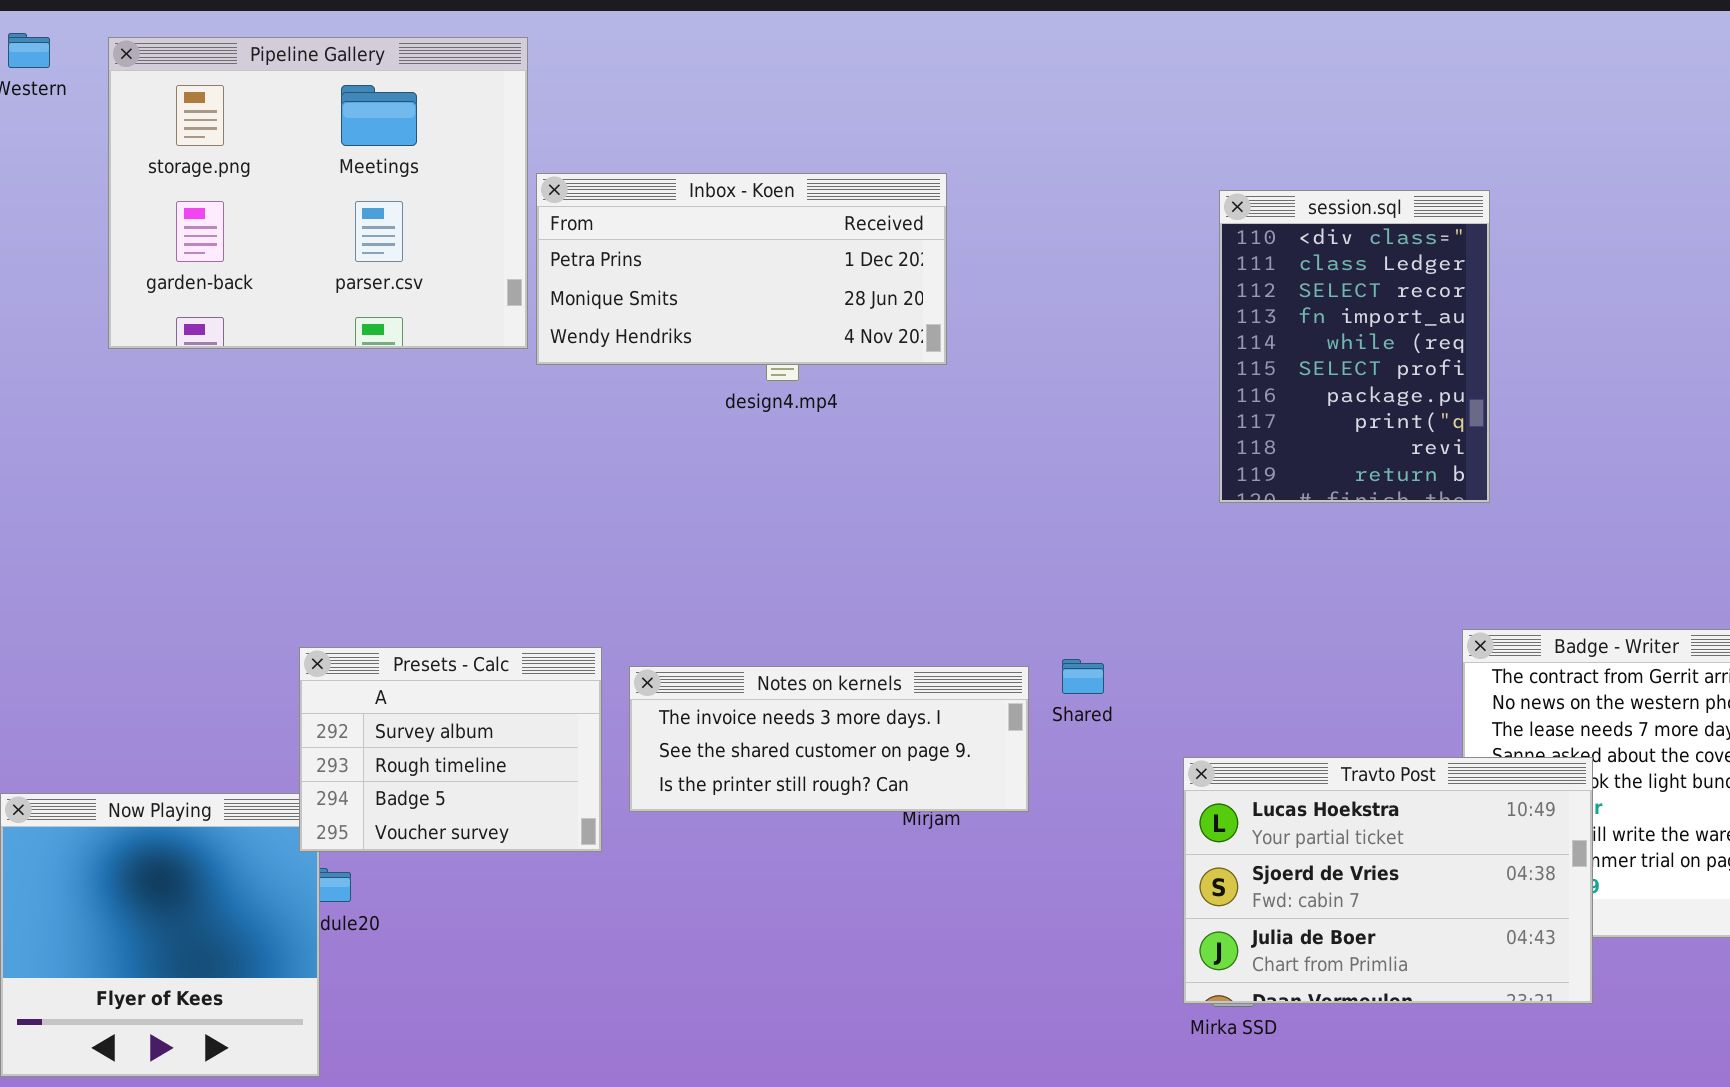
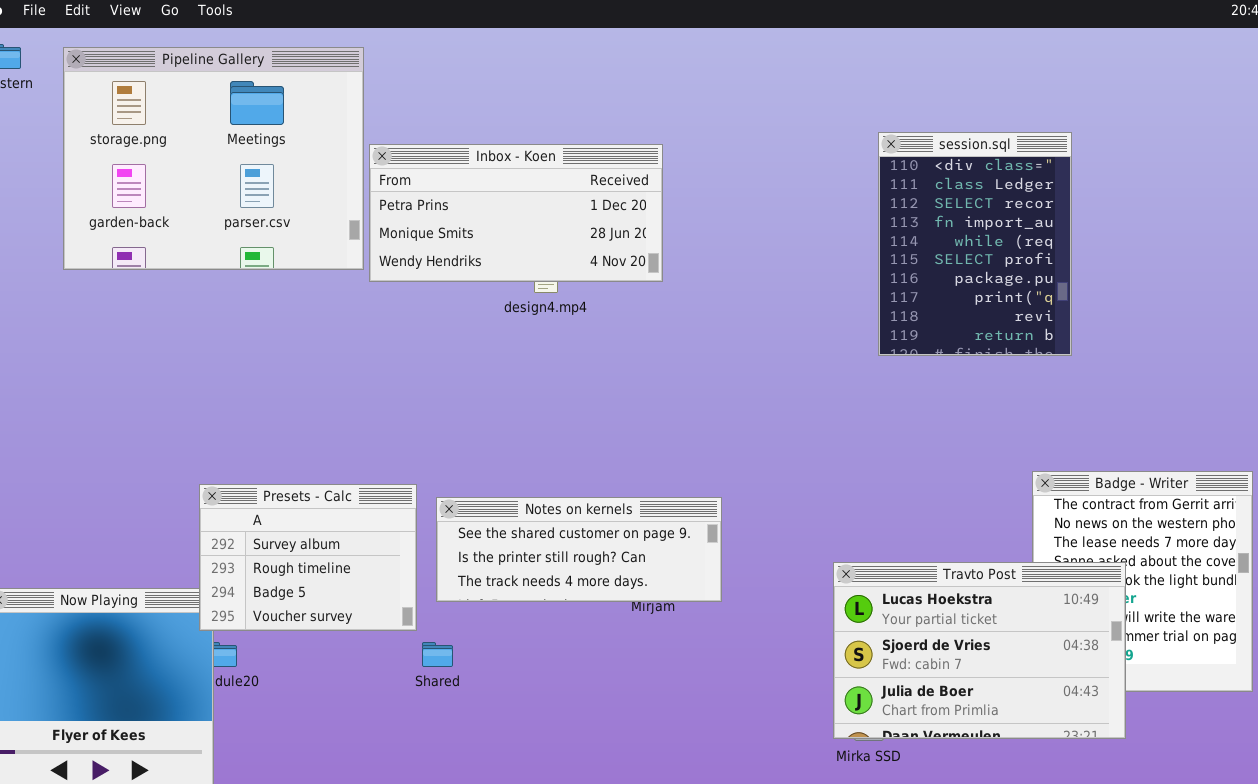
session.sql: [1219,190,1490,503] -> [878,132,1072,356], moved
Shared: [1062,659,1104,694] -> [422,642,453,667], moved
Notes on kernels: [629,666,1029,812] -> [436,497,722,602], scrolled down 1 row

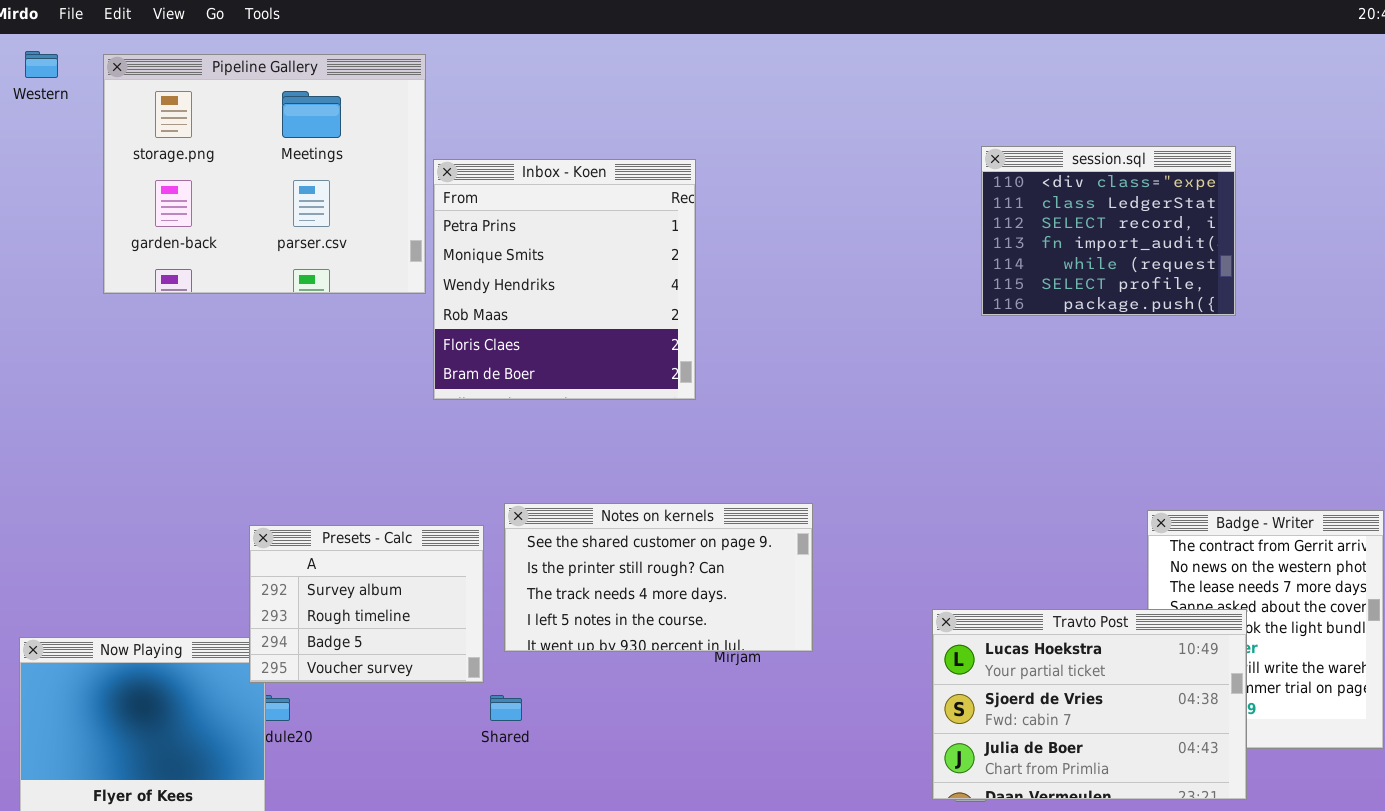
session.sql: [878,132,1072,356] -> [981,146,1236,316], resized
Inbox - Koen: [369,144,663,282] -> [433,159,696,400], resized
Notes on kernels: [436,497,722,602] -> [504,503,813,652], resized

